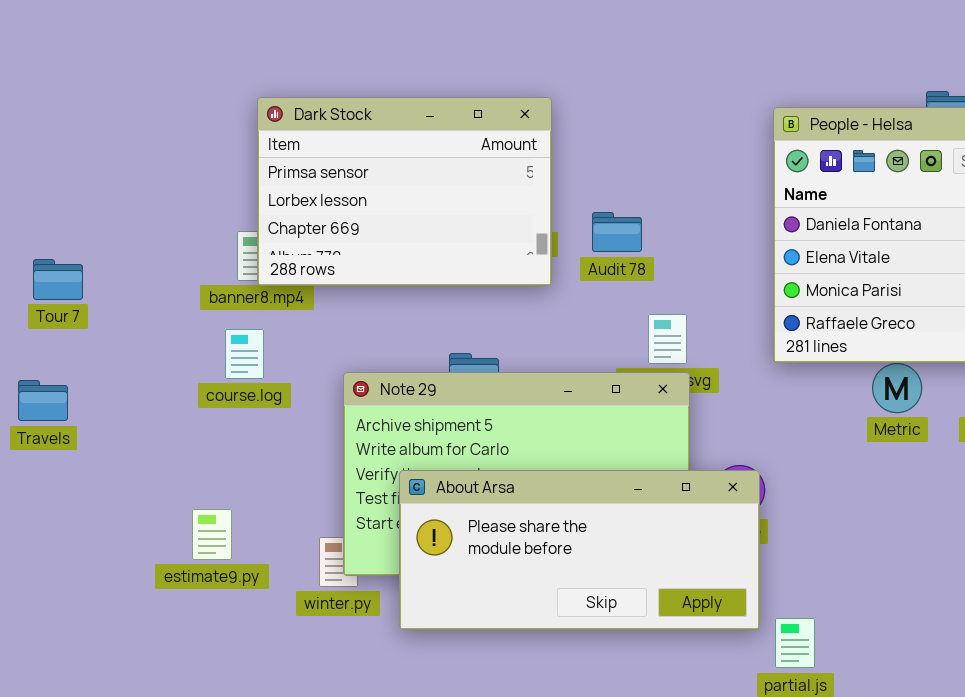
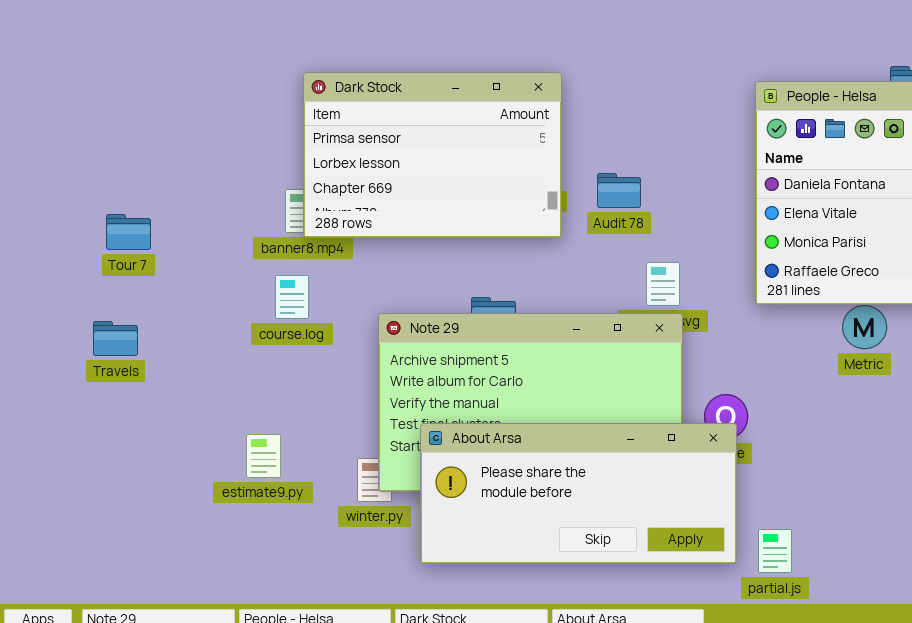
About Arsa: [399,470,760,630] -> [420,423,737,564], moved

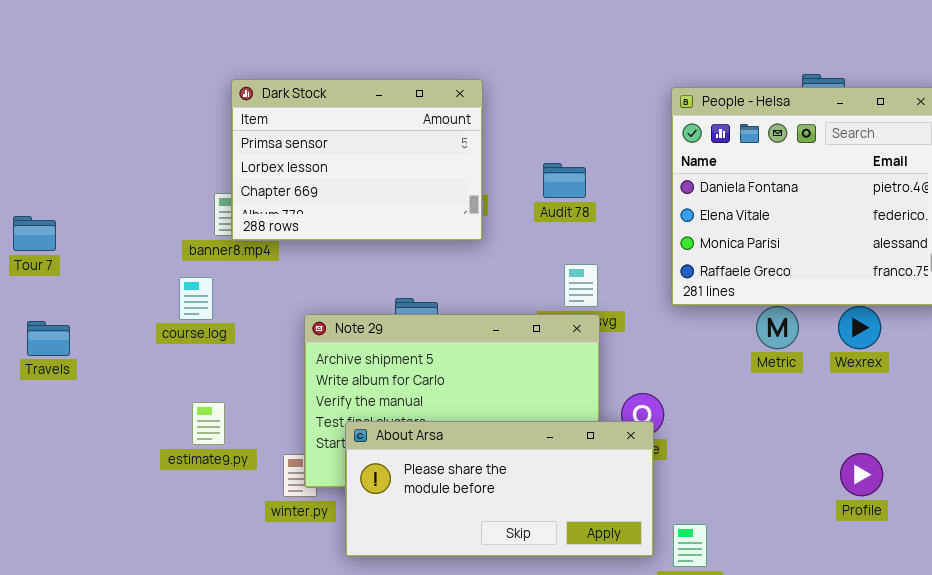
Audit 78: [597,173,641,208] -> [543,163,586,198], moved
Tour 7: [106,214,151,250] -> [13,216,56,251], moved
course.log: [275,275,309,319] -> [179,277,213,320], moved
estimate9.py: [246,434,281,478] -> [192,402,225,445], moved

